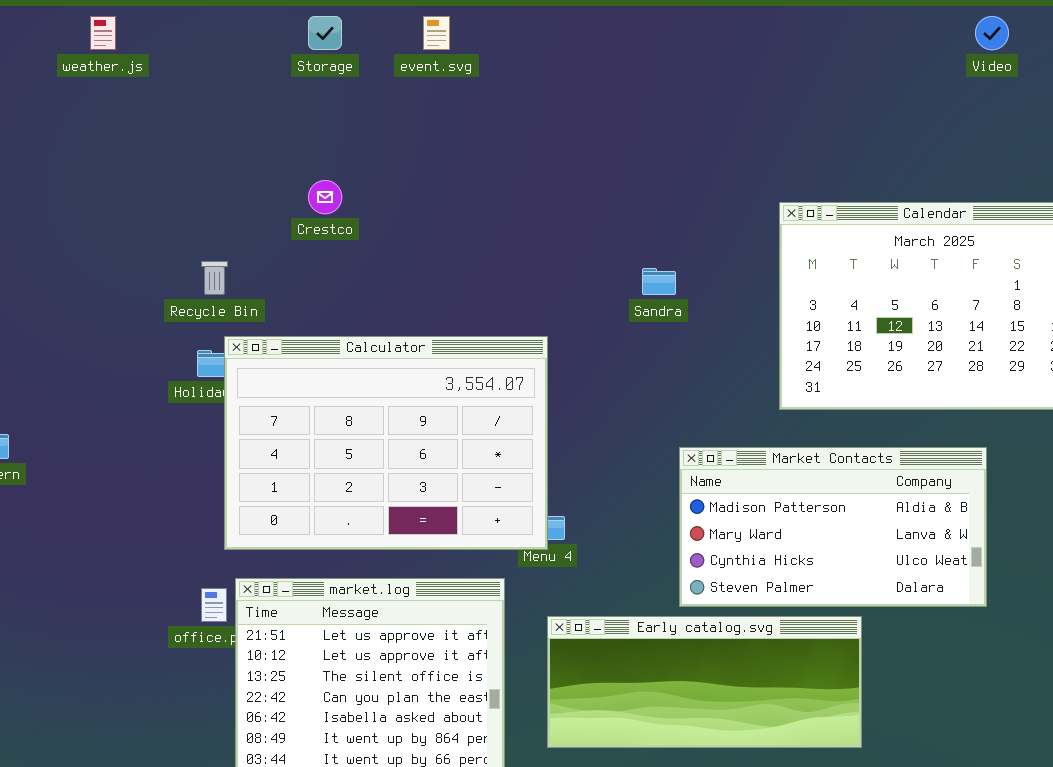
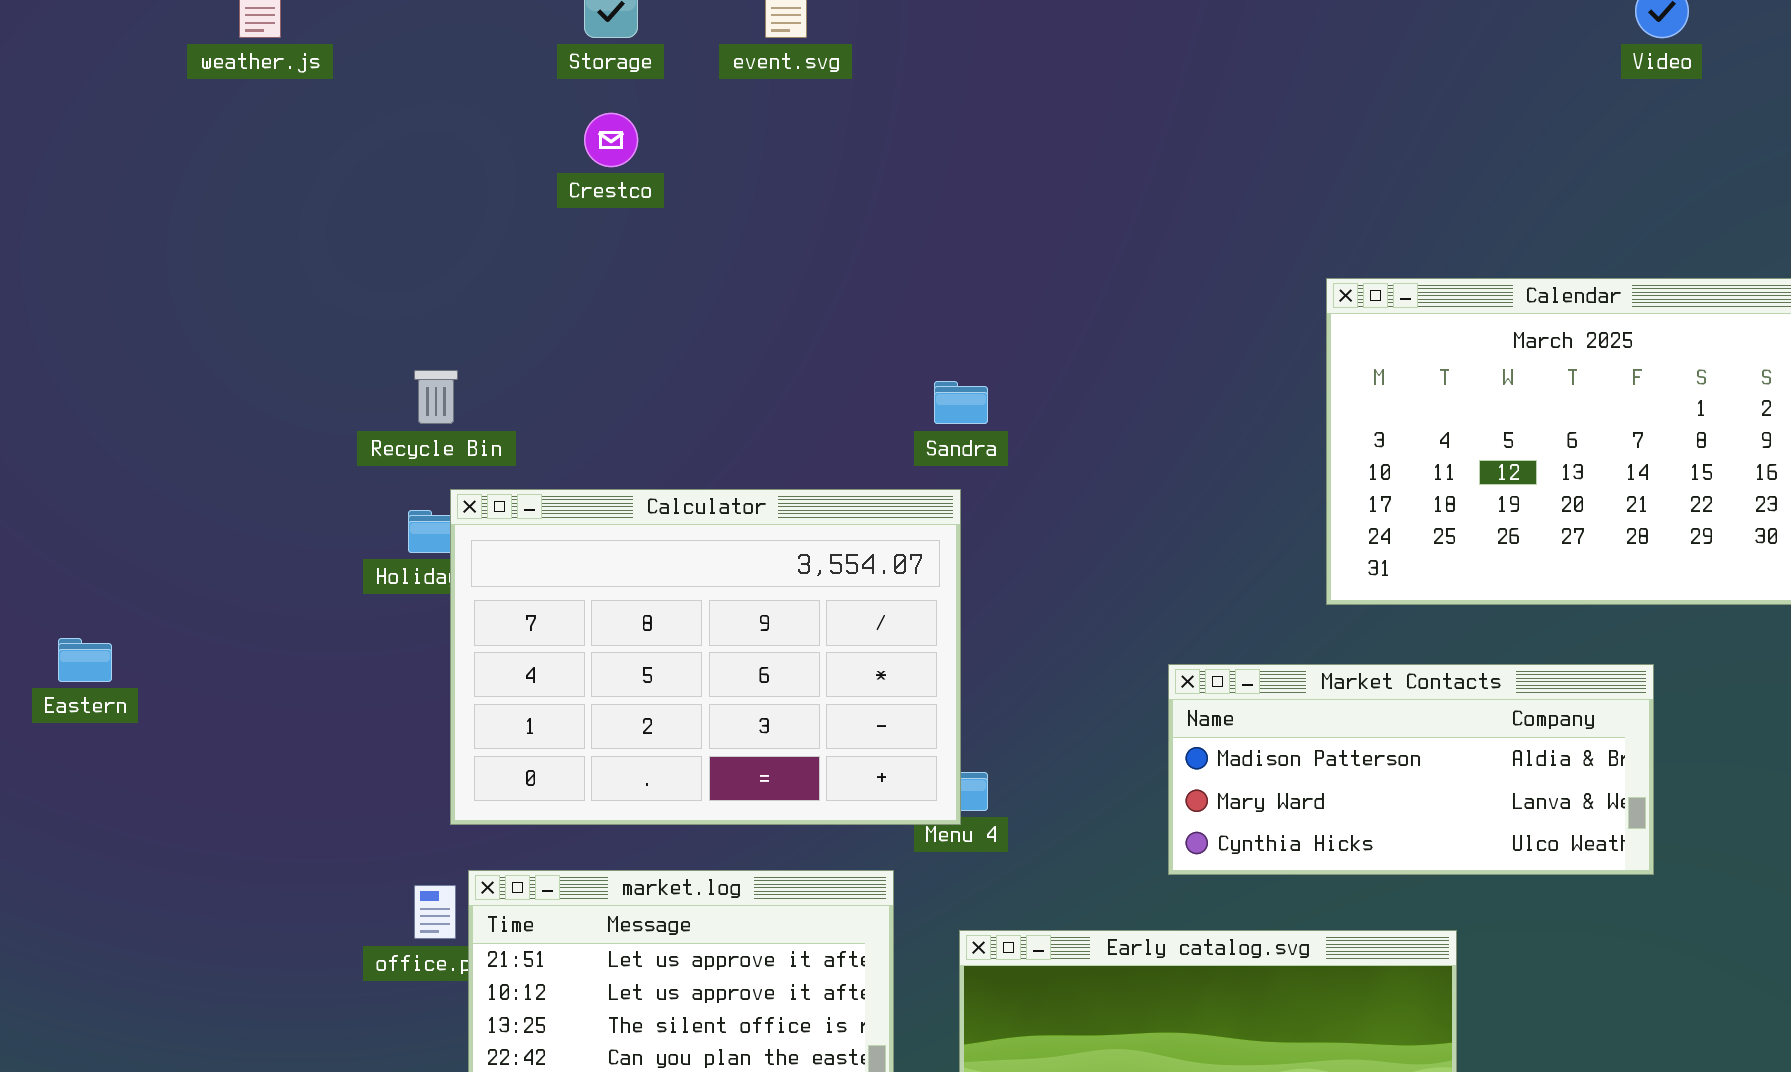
Crestco: [308,180,342,214] -> [584,113,638,167], moved
Sandra: [642,268,676,295] -> [934,381,988,424], moved
Market Contacts: [679,447,987,607] -> [1168,664,1654,875], resized

